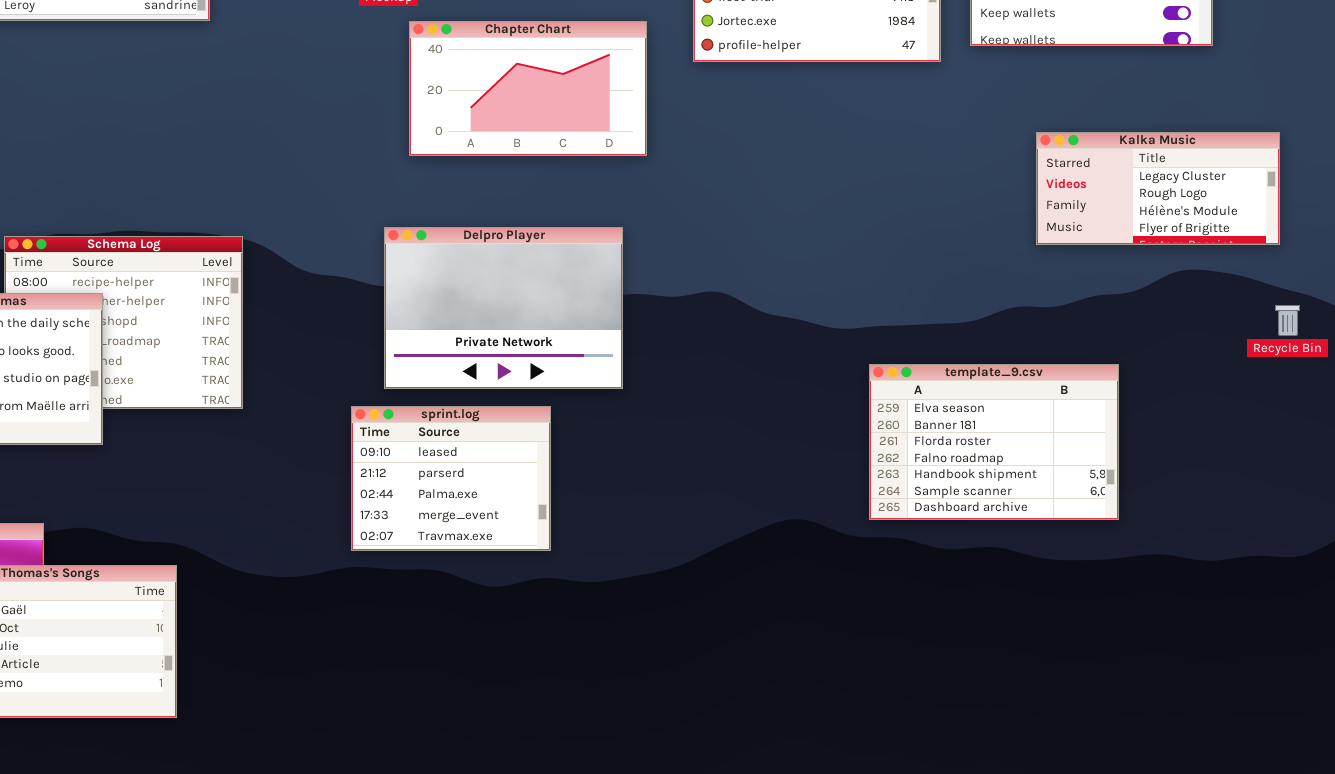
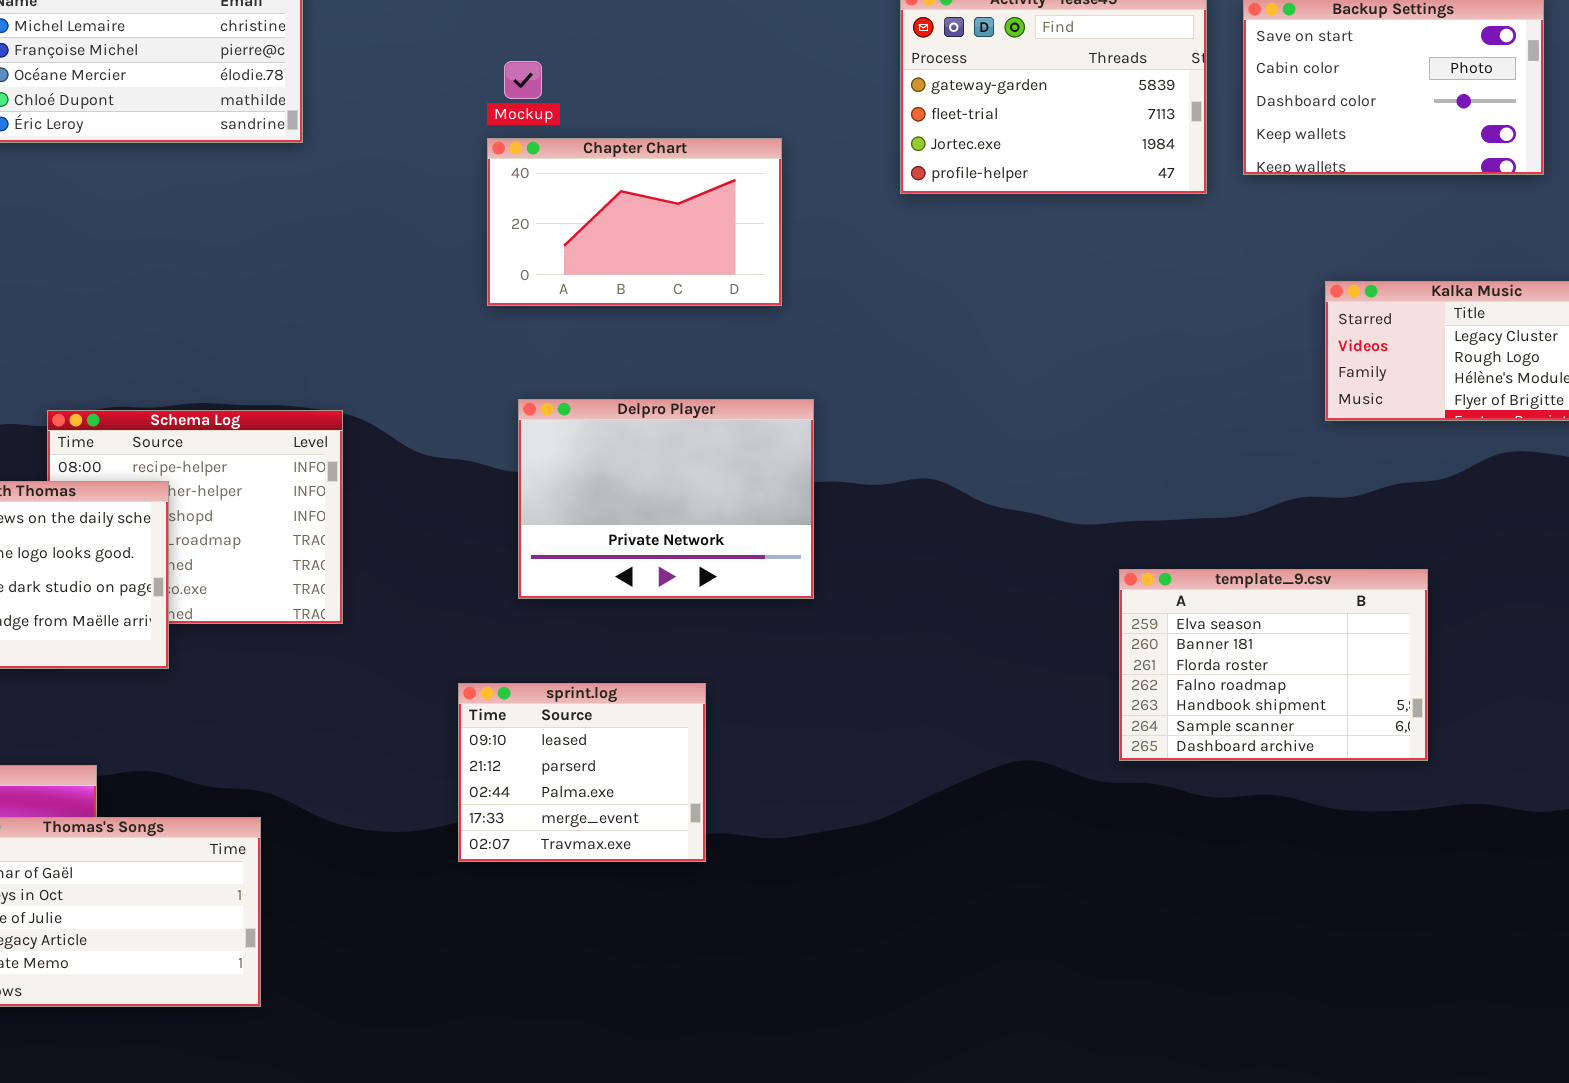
Chapter Chart: [409,21,647,156] -> [487,138,782,306], moved
sprint.log: [351,406,551,551] -> [458,683,706,862], moved

